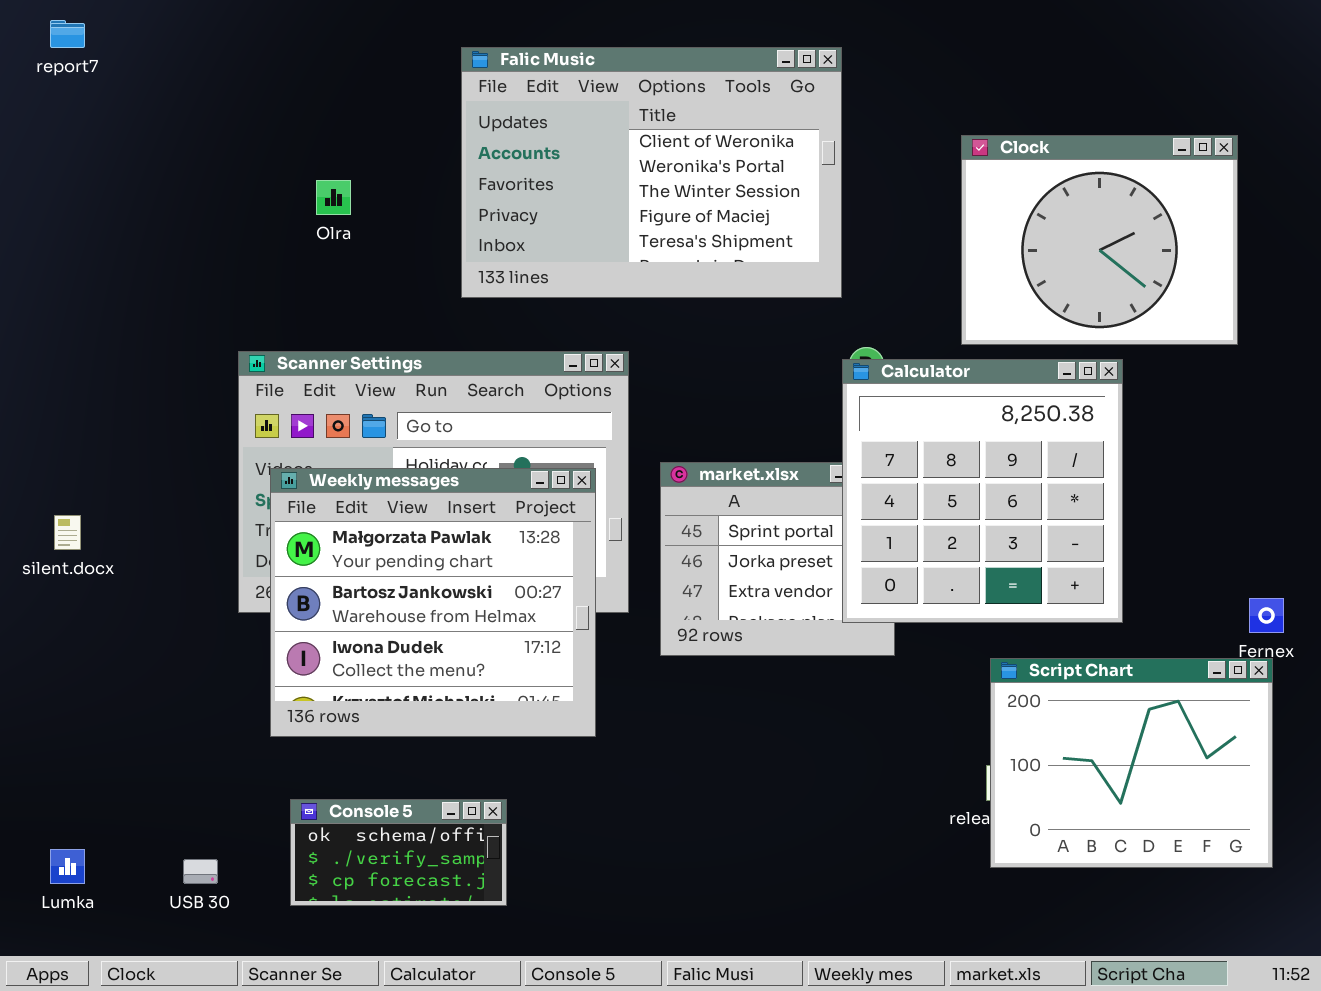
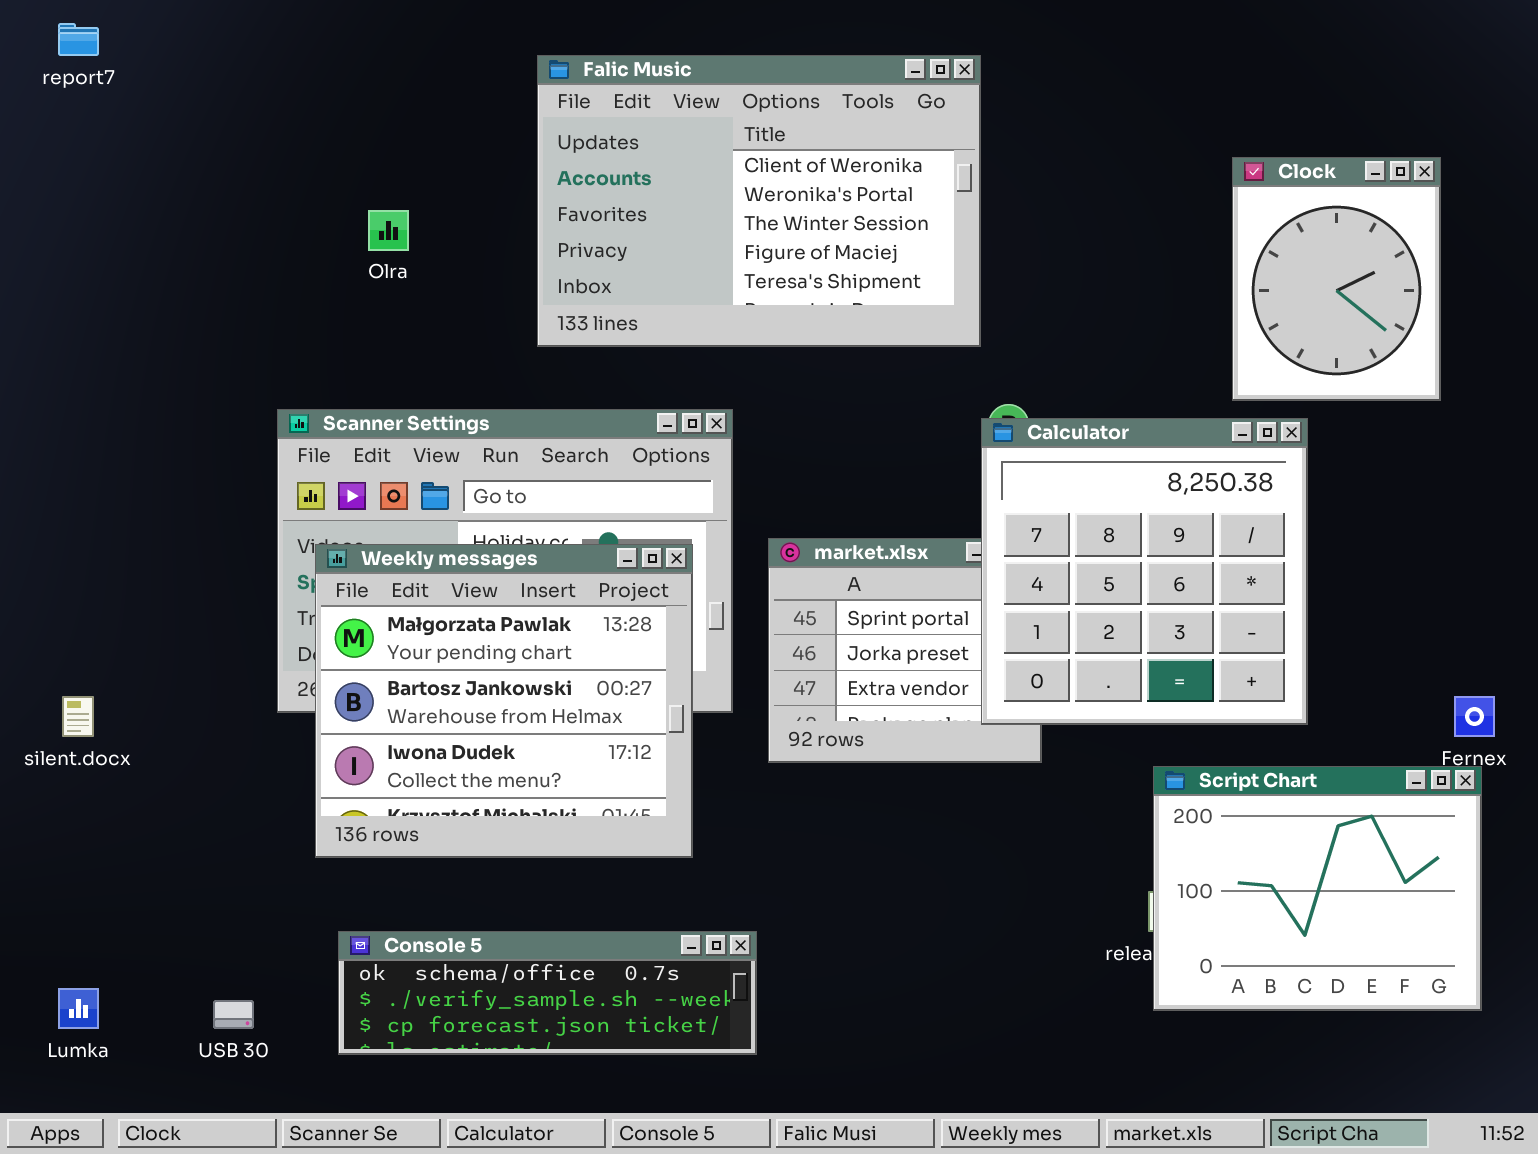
Clock: [961,135,1238,345] -> [1232,157,1441,401], resized
silent.docx: [54,515,81,550] -> [62,696,94,737], moved
Console 5: [290,799,507,906] -> [338,931,757,1055], resized

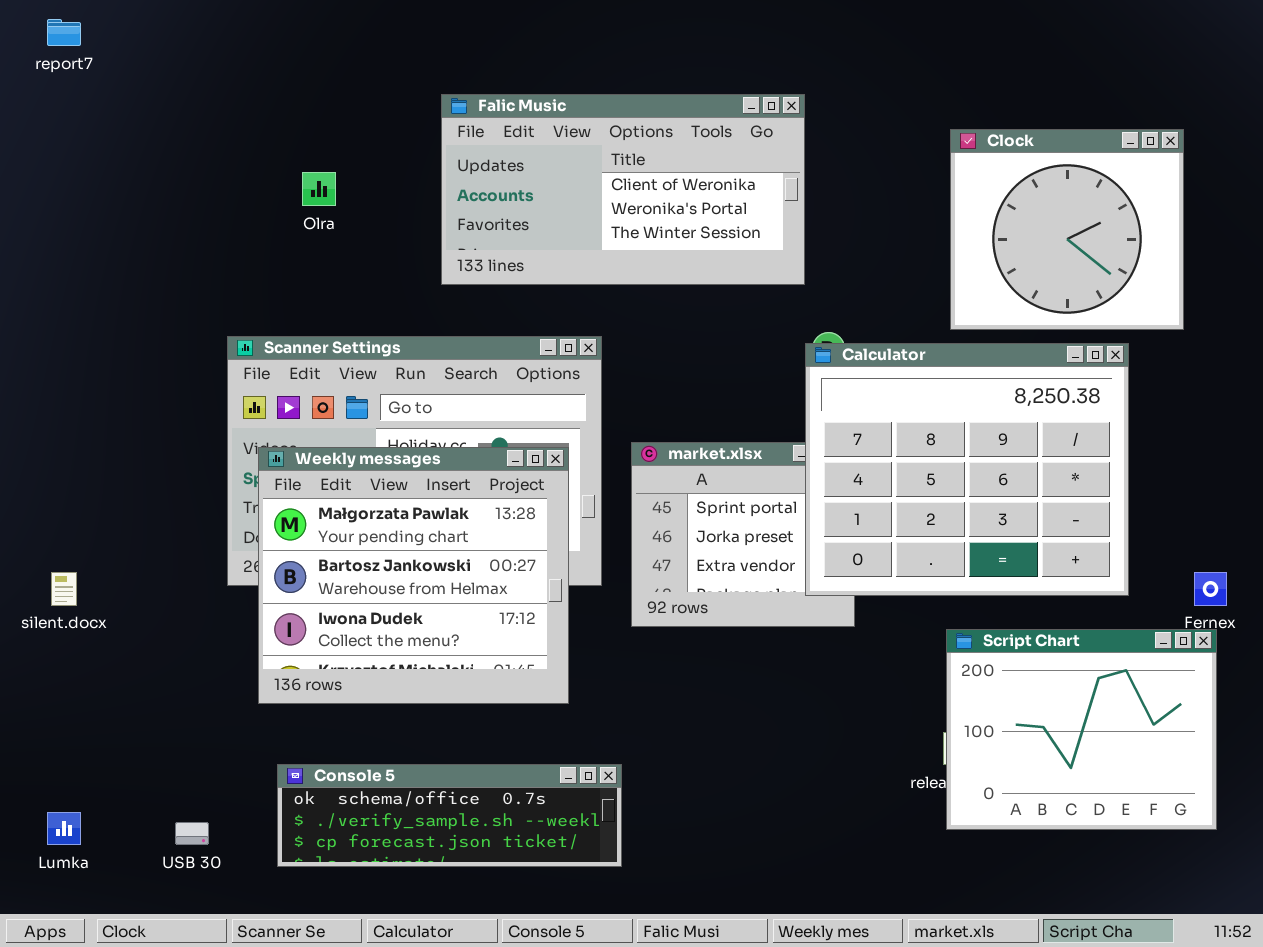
Falic Music: [537,55,981,347] -> [441,94,805,285], resized
Clock: [1232,157,1441,401] -> [950,129,1184,330], resized
Calculator: [981,418,1308,725] -> [805,343,1129,596], resized

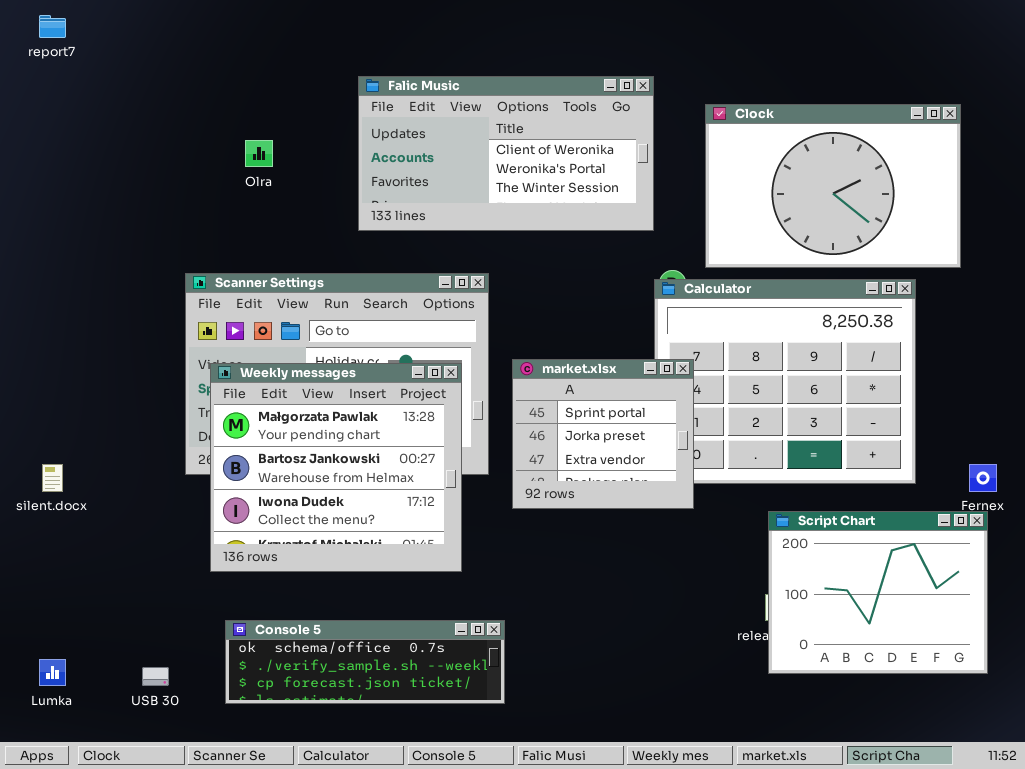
Clock: [950,129,1184,330] -> [705,104,961,268], resized
market.xlsx: [631,442,855,627] -> [512,359,694,509], raised

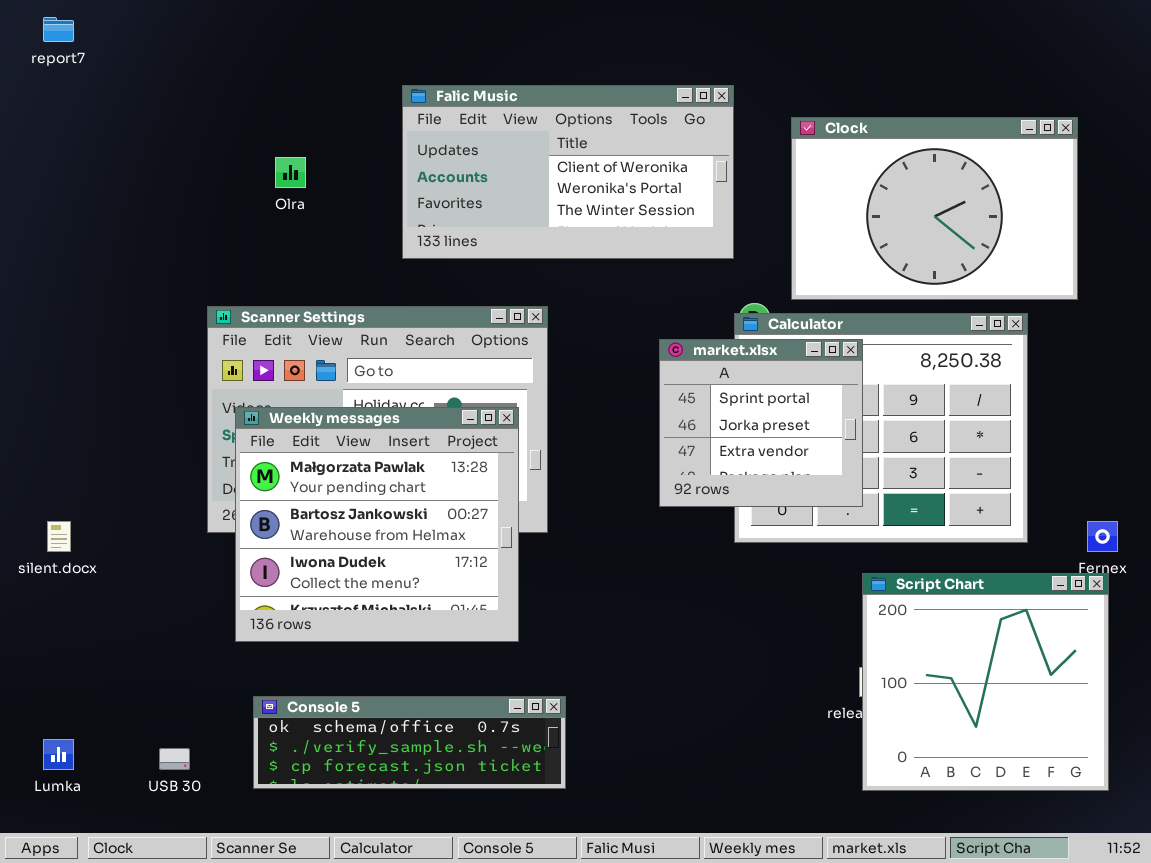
market.xlsx: [512,359,694,509] -> [659,339,863,507], moved
Script Chart: [768,511,988,674] -> [862,573,1109,791], resized

